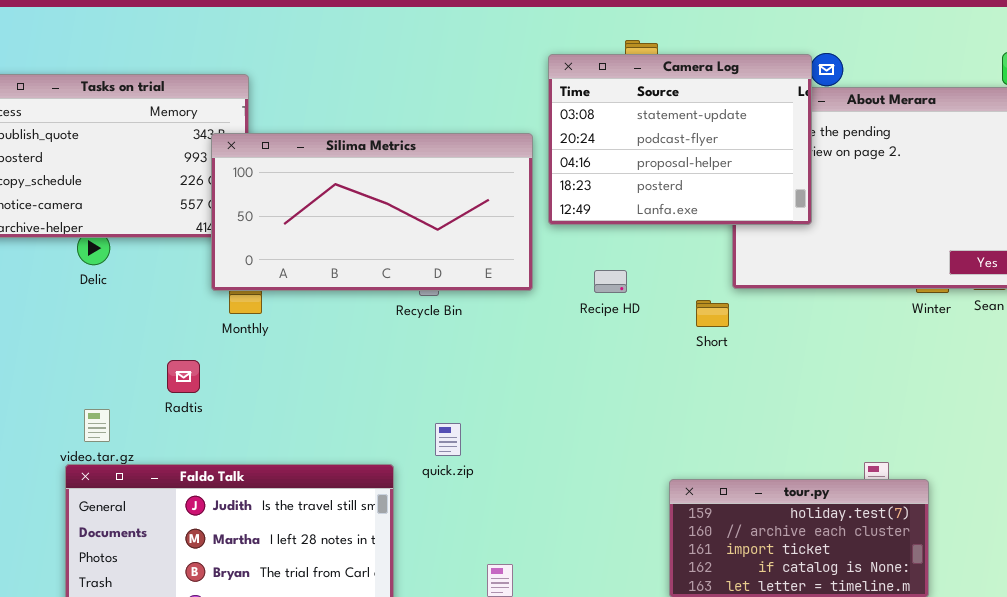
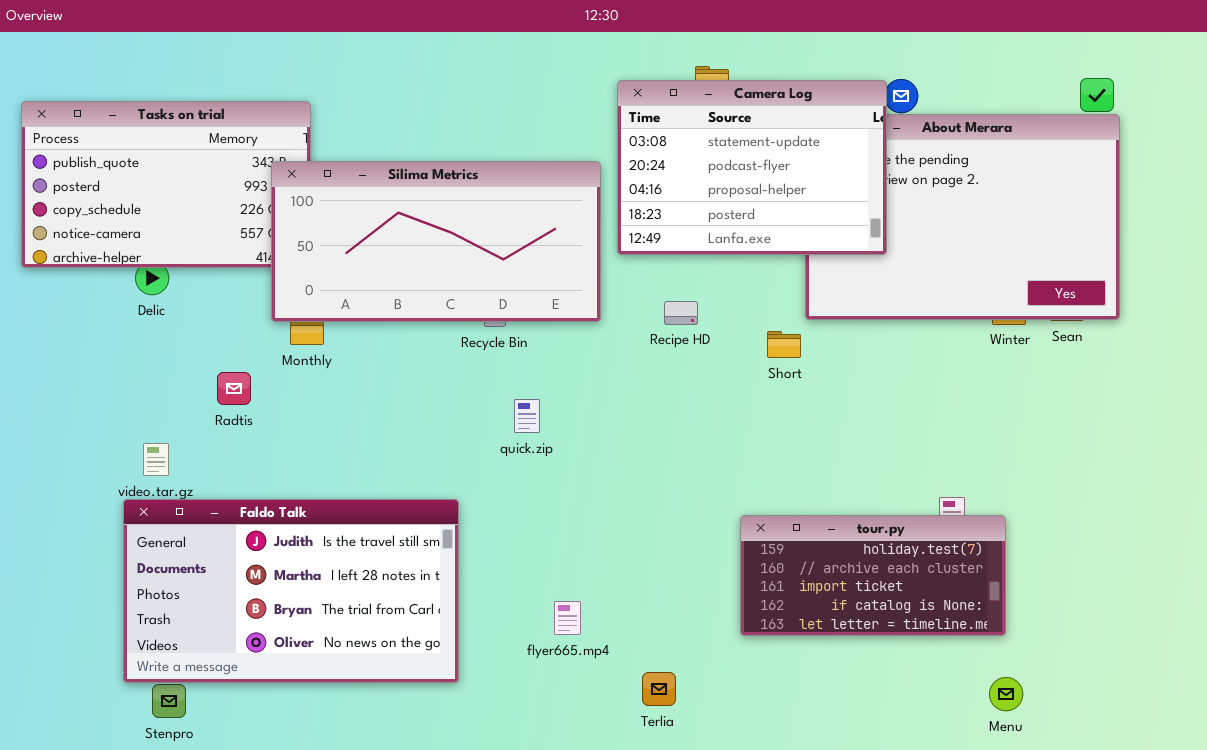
Radtis: [167,360,200,393] -> [217,372,251,405], moved
quick.zip: [435,423,461,456] -> [514,399,540,433], moved

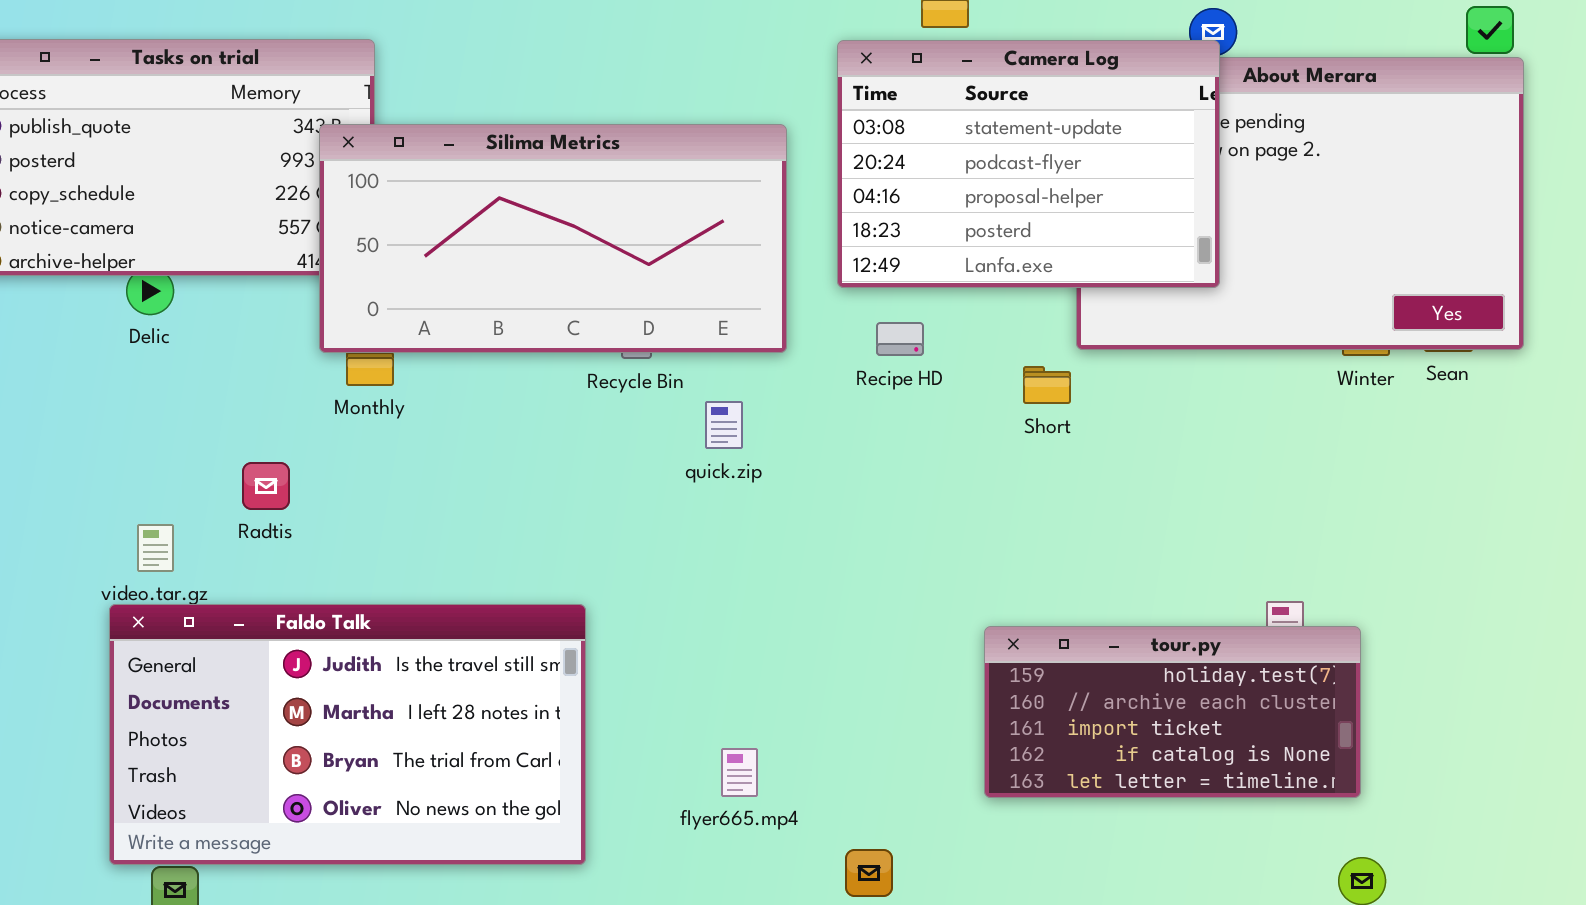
Camera Log: [617,80,887,255] -> [837,40,1220,288], moved
Radtis: [217,372,251,405] -> [242,462,290,510], moved
quick.zip: [514,399,540,433] -> [705,401,743,449], moved

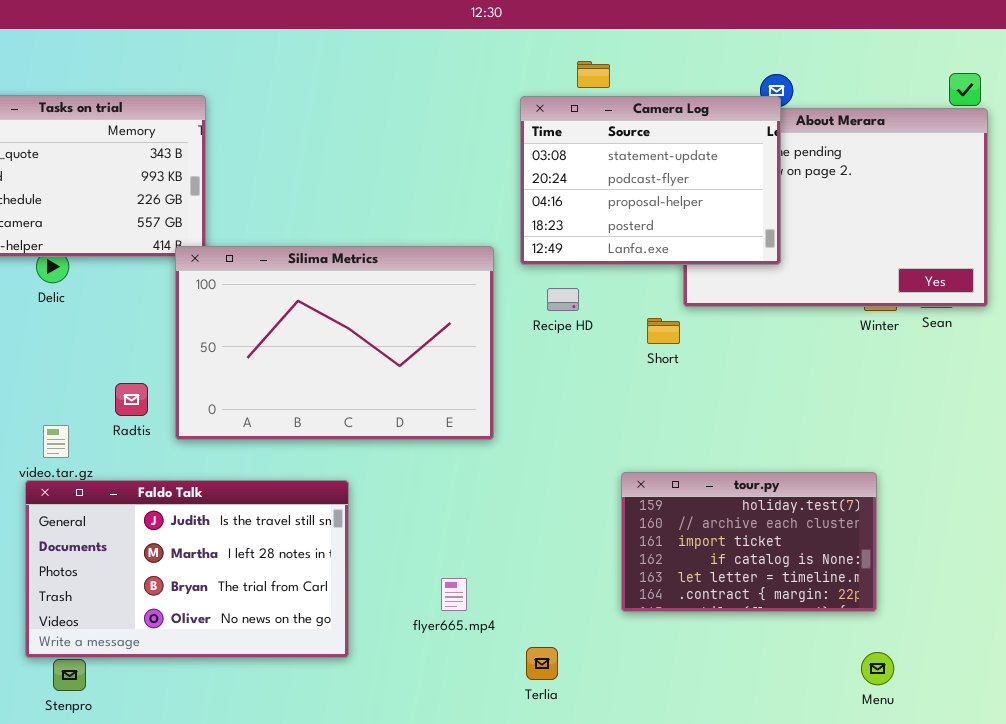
Silima Metrics: [319,124,787,353] -> [175,246,494,440], moved, resized
tour.py: [984,626,1361,798] -> [621,472,877,612], resized

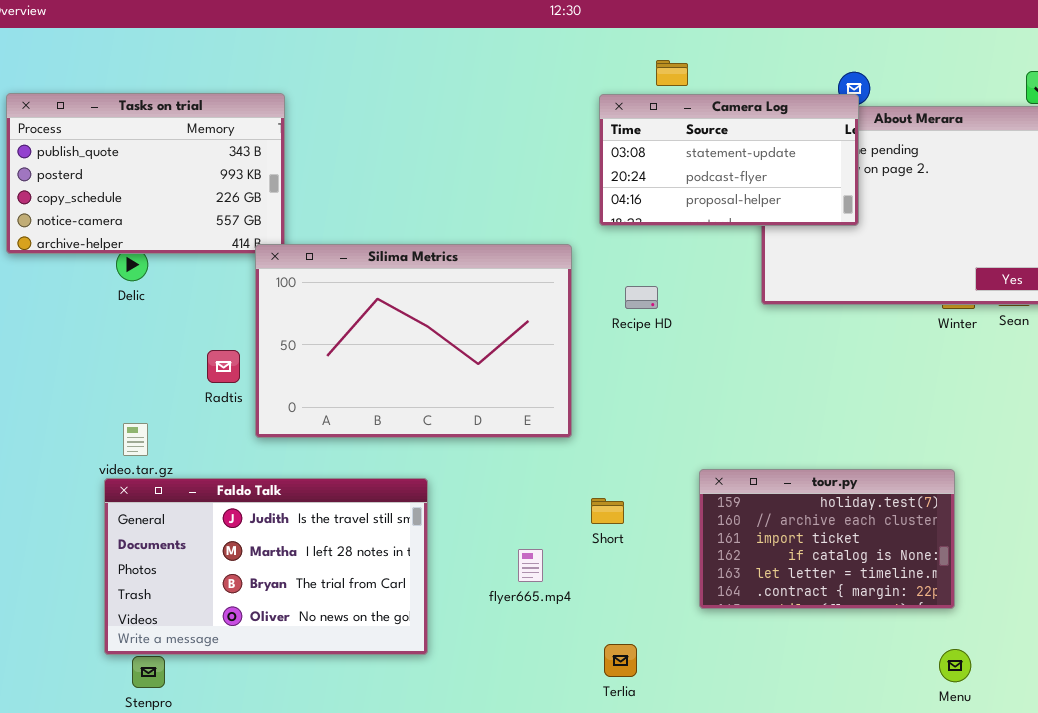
Camera Log: [520,96,781,265] -> [599,94,859,226], resized
Short: [647,318,680,344] -> [591,498,624,524], moved
Radtis: [115,383,148,416] -> [207,350,240,383], moved
flyer665.mp4: [441,578,467,611] -> [518,549,543,582], moved

